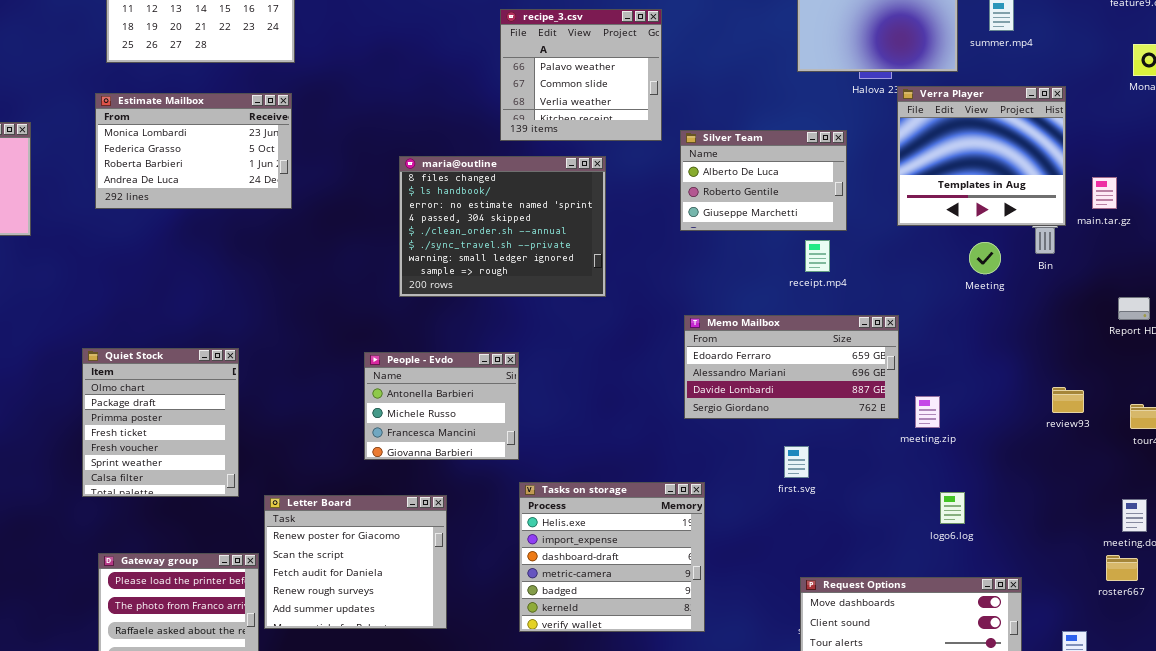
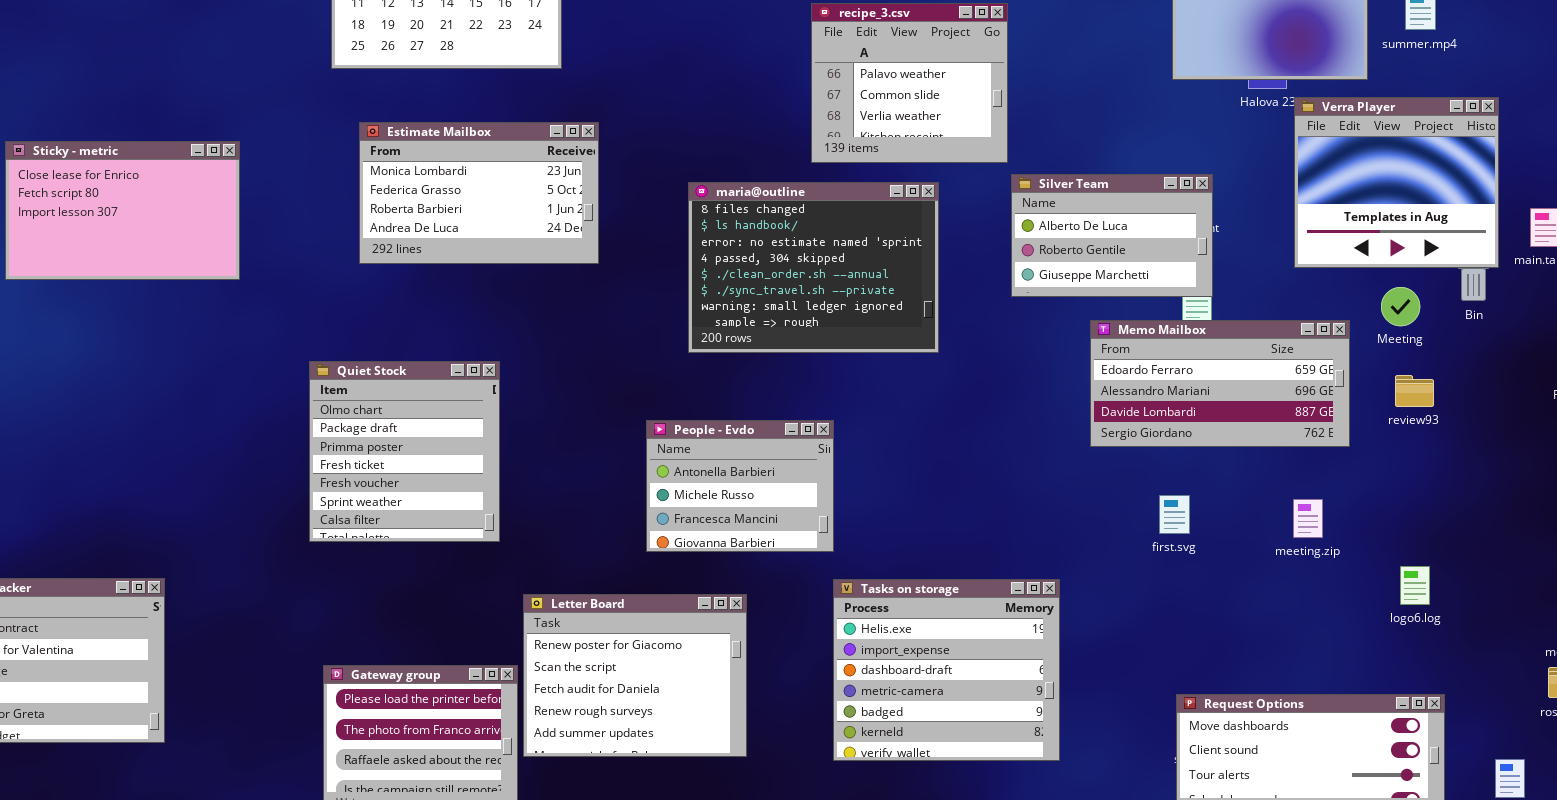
Estimate Mailbox: [95,93,292,209] -> [359,122,599,264], moved
Silver Team: [680,130,847,231] -> [1011,174,1213,297], moved
Memo Mailbox: [684,315,899,419] -> [1090,320,1350,447], moved
Quiet Stock: [82,348,239,497] -> [309,361,500,542], moved
review93: [1052,387,1084,413] -> [1395,375,1434,407], moved
meeting.zip: [915,396,940,428] -> [1293,499,1323,538], moved
first.svg: [784,446,809,478] -> [1159,495,1190,534], moved
logo6.log: [940,492,965,524] -> [1400,566,1430,605], moved

